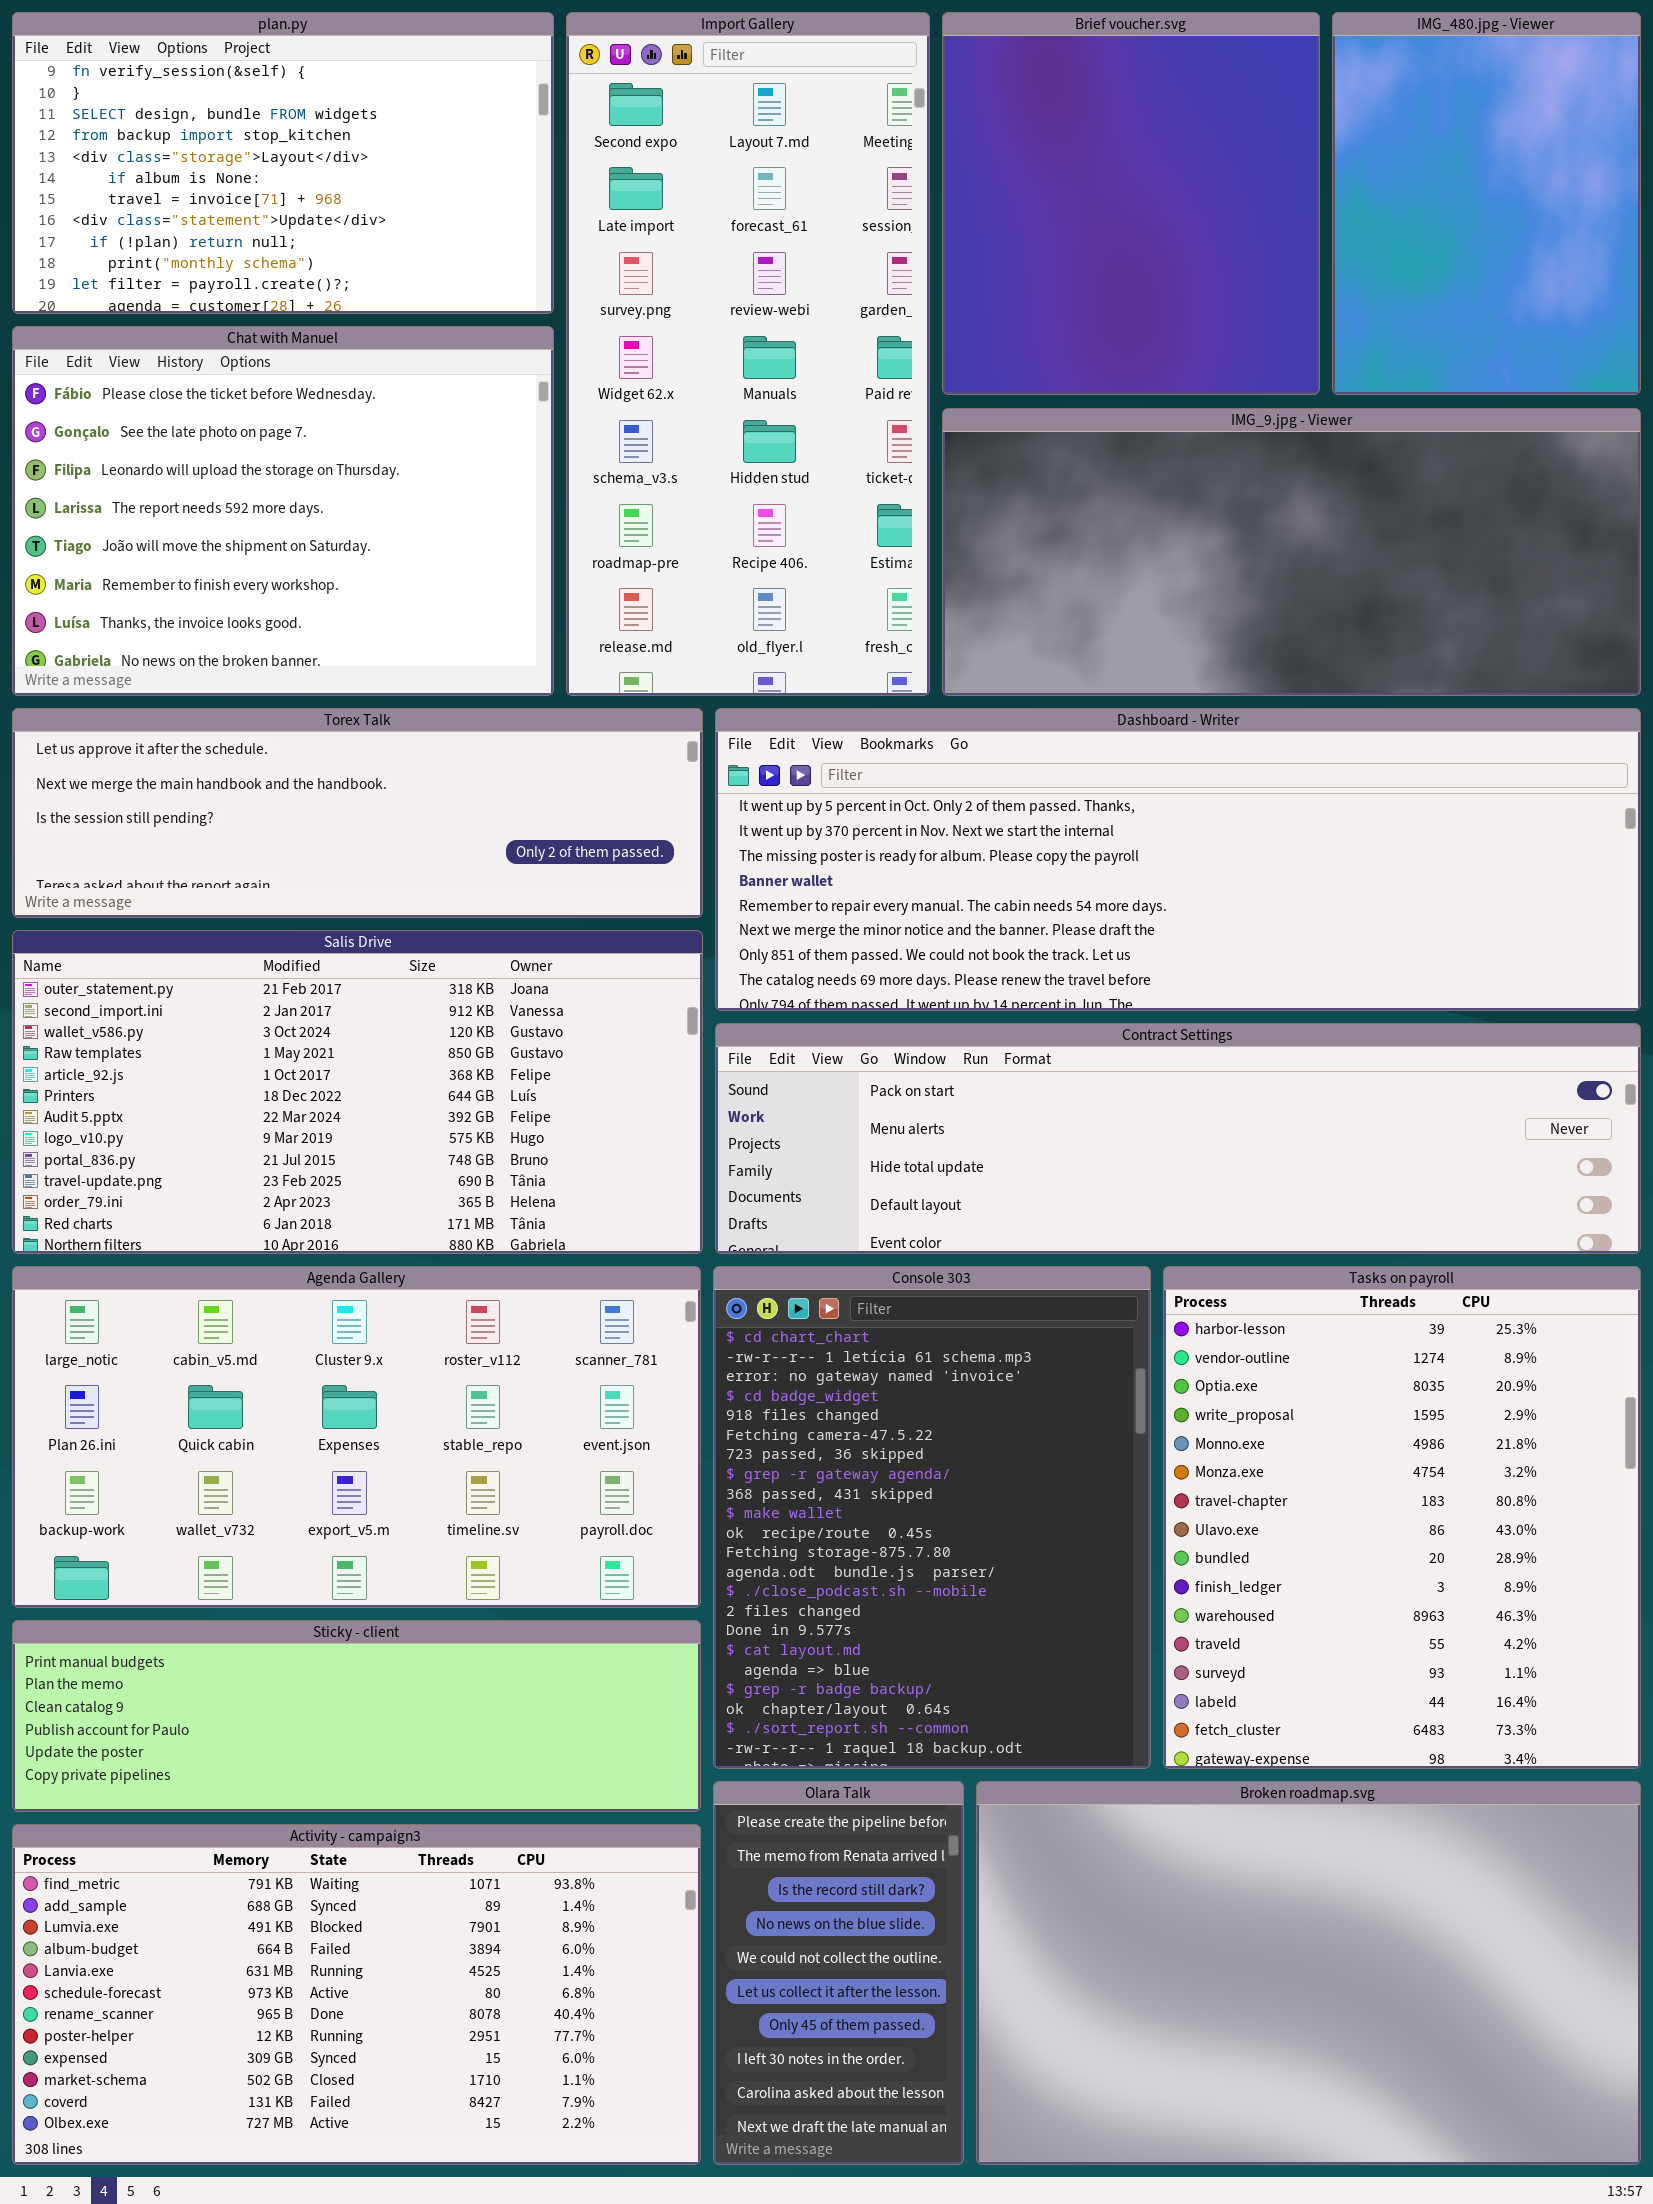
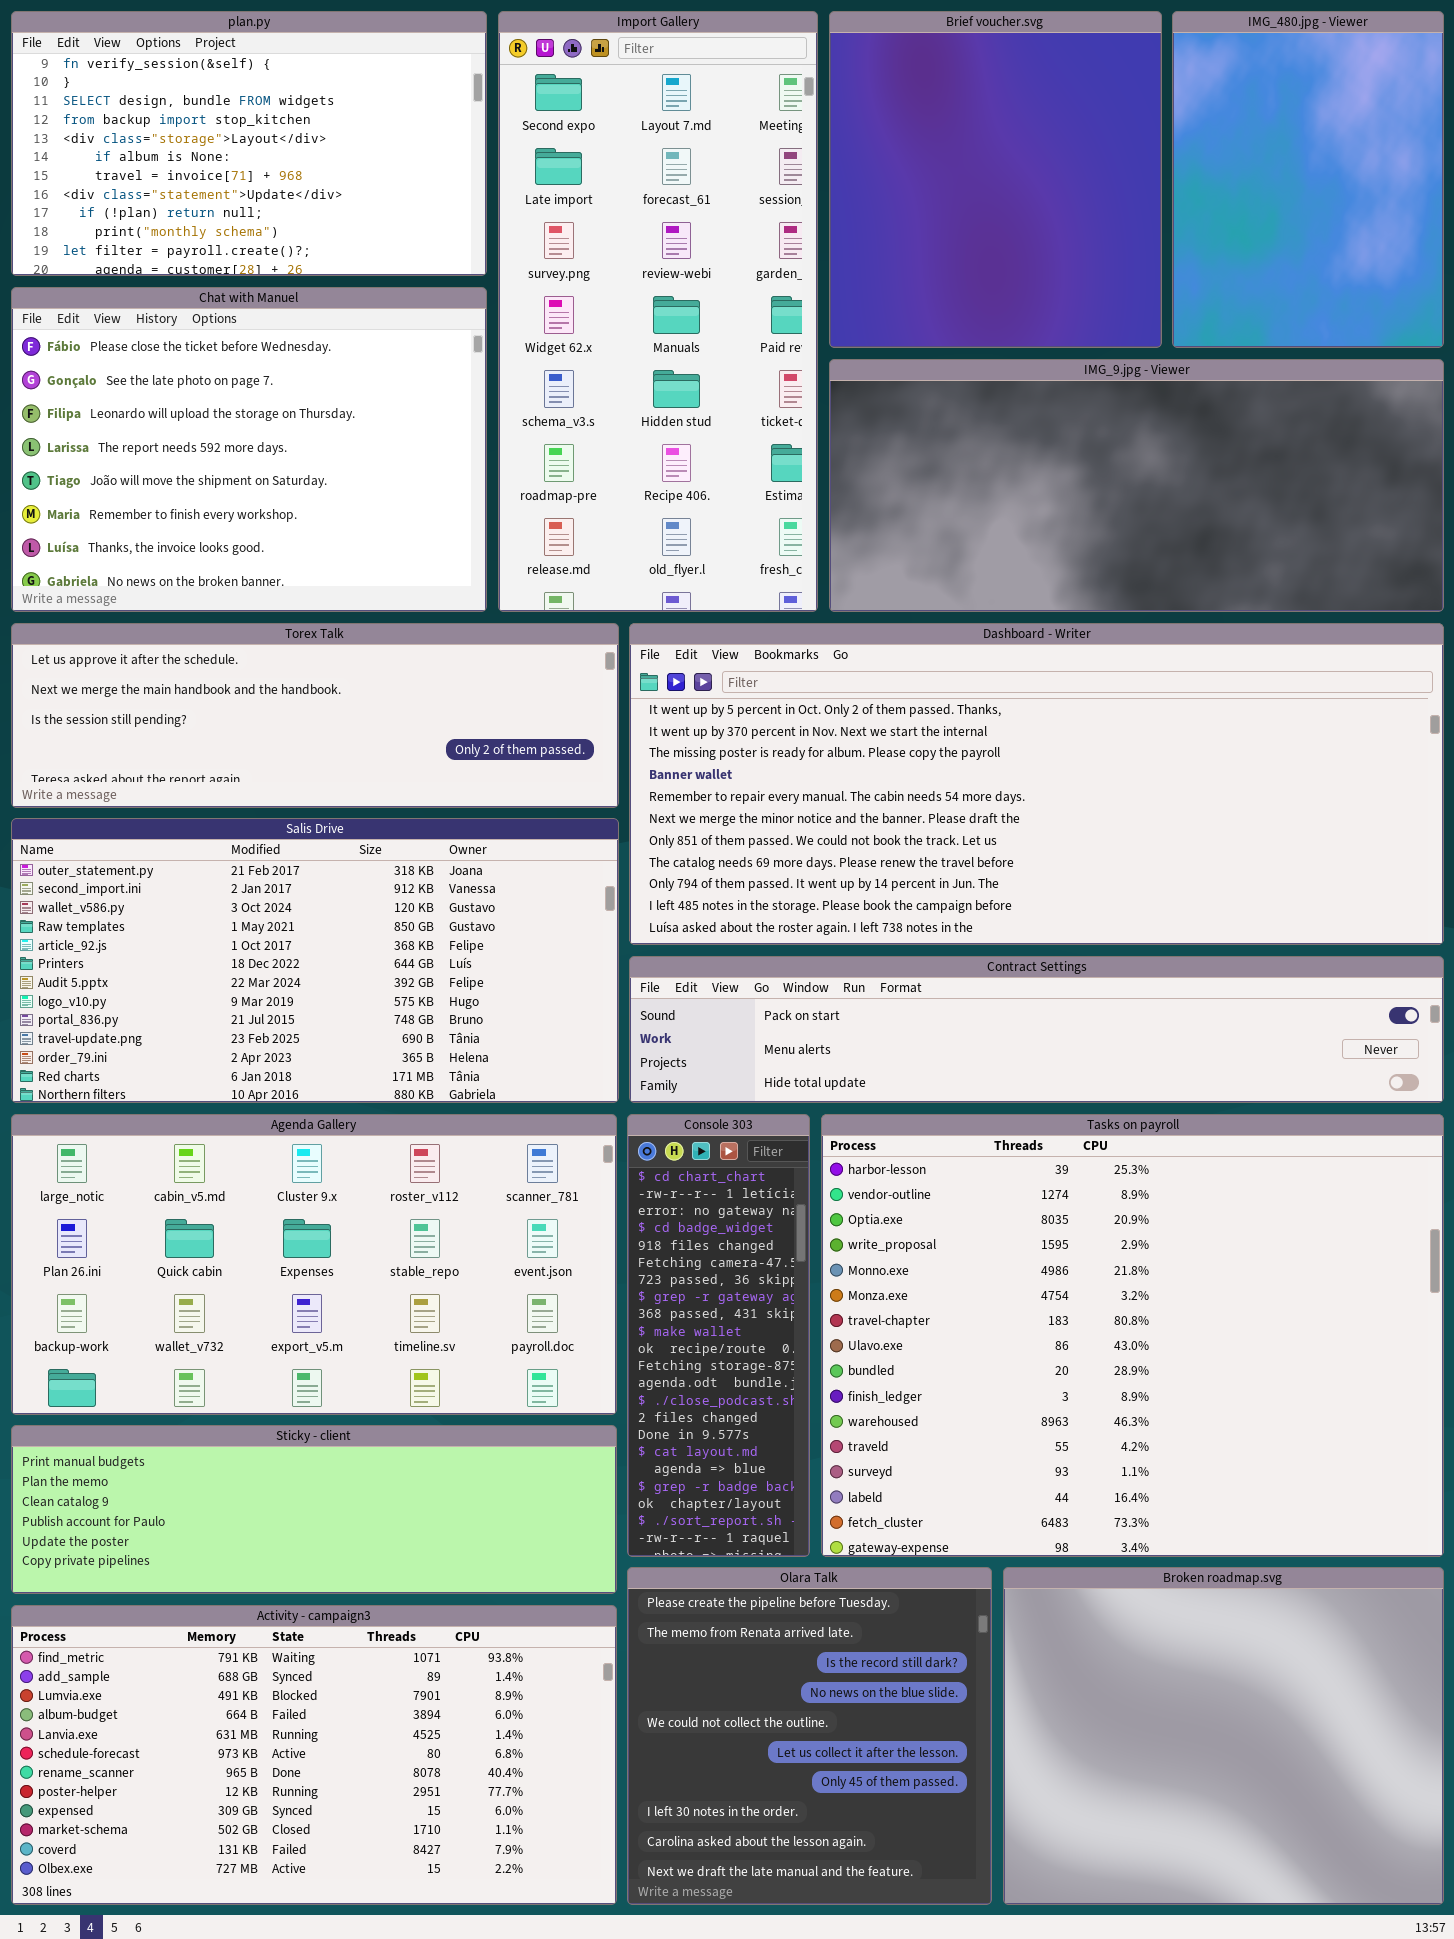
Dashboard - Writer: [715,708,1641,1011] -> [629,623,1444,945], resized
Contract Settings: [715,1023,1641,1254] -> [629,956,1444,1103], resized
Console 303: [713,1266,1151,1769] -> [627,1114,810,1557], resized
Tasks on payroll: [1163,1266,1641,1769] -> [821,1114,1444,1557], resized
Olara Talk: [713,1781,964,2165] -> [627,1567,992,1905], resized
Broken roadmap.svg: [976,1781,1641,2165] -> [1003,1567,1444,1905], resized

